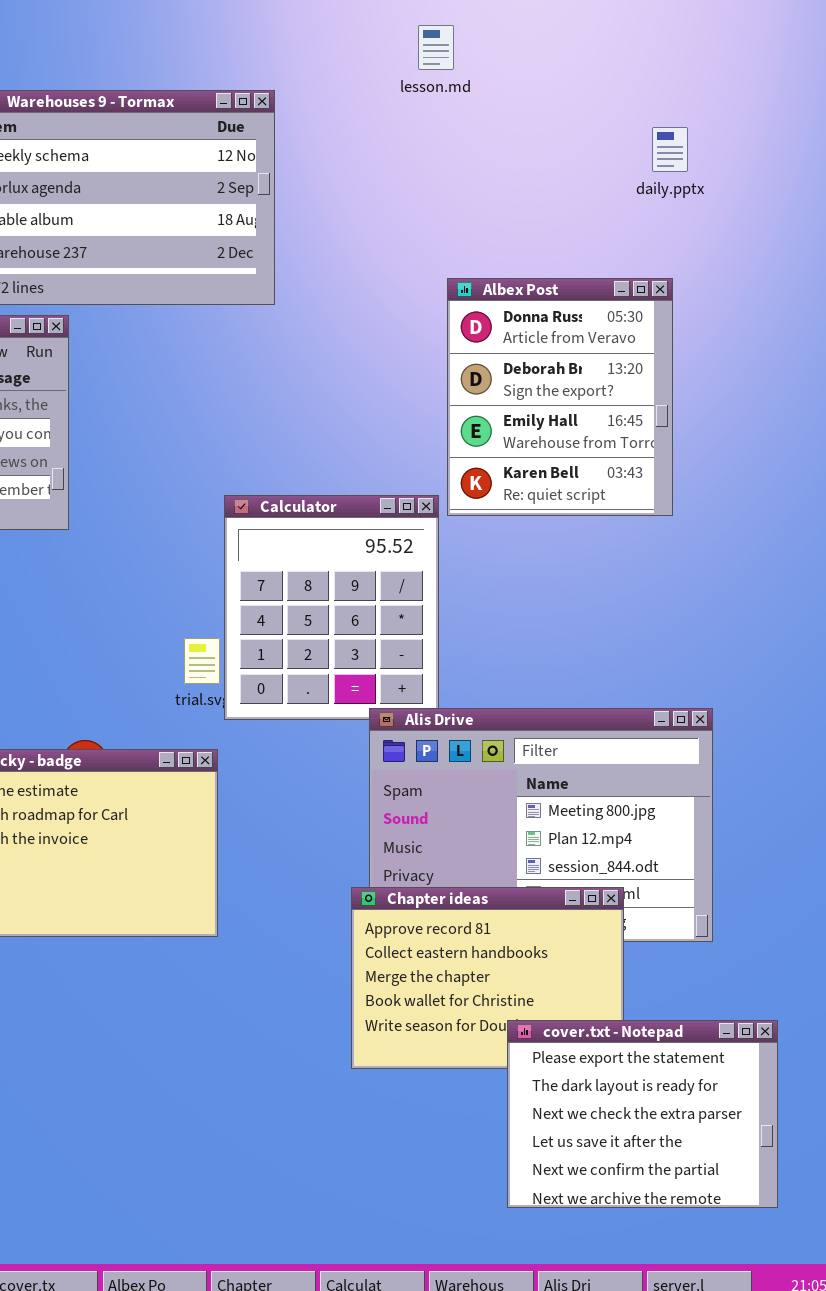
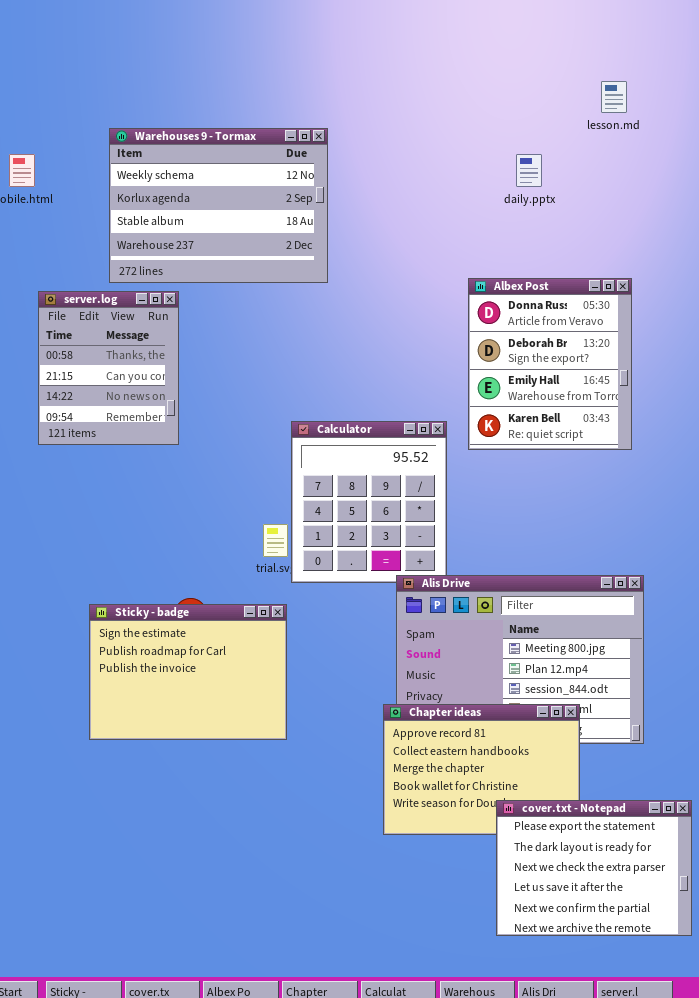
lesson.md: [418,25,454,70] -> [601,81,627,113], moved
daily.pptx: [652,127,688,172] -> [516,154,542,187], moved
Albex Post: [447,278,673,516] -> [468,278,632,450], moved

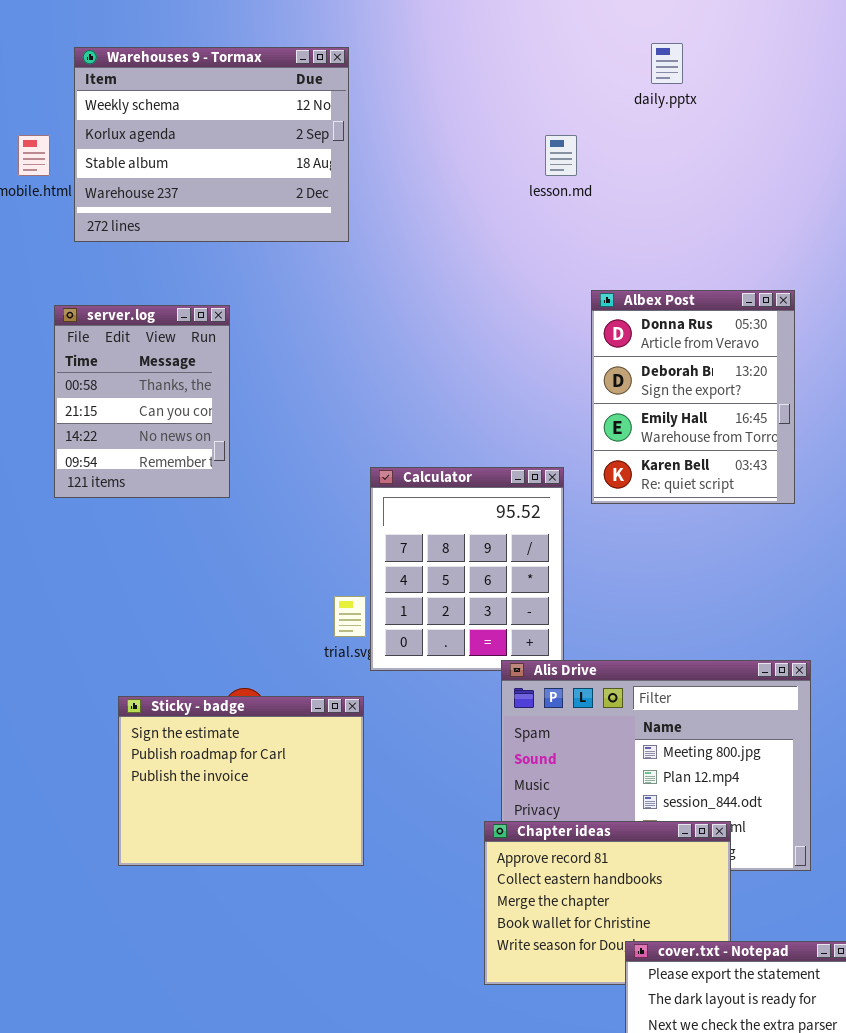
lesson.md: [601,81,627,113] -> [545,135,577,176], moved
Warehouses 9 - Tormax: [109,128,328,283] -> [74,47,349,242], moved
daily.pptx: [516,154,542,187] -> [651,43,683,84], moved

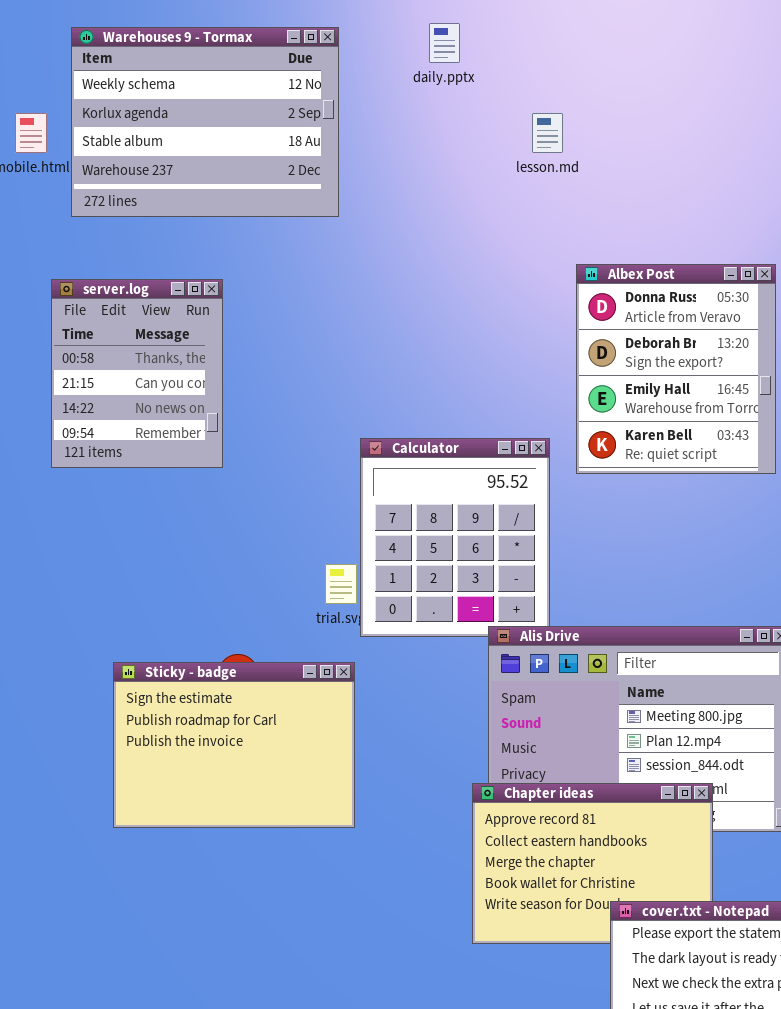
daily.pptx: [651,43,683,84] -> [429,23,460,63], moved

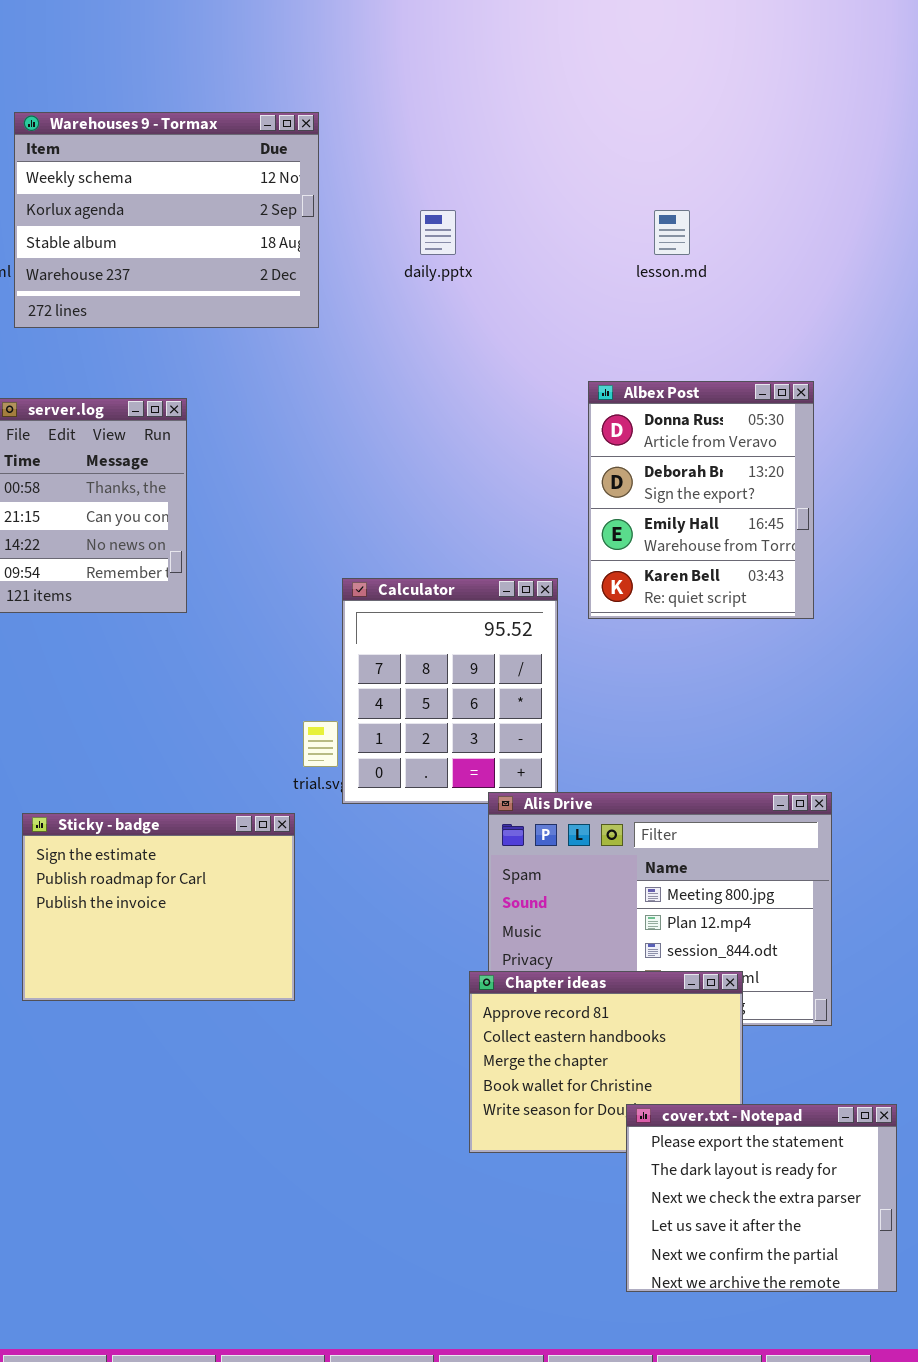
daily.pptx: [429,23,460,63] -> [420,210,456,255], moved
lesson.md: [532,113,563,153] -> [654,210,690,255], moved
Sticky - badge: [113,662,355,828] -> [22,813,295,1001], moved

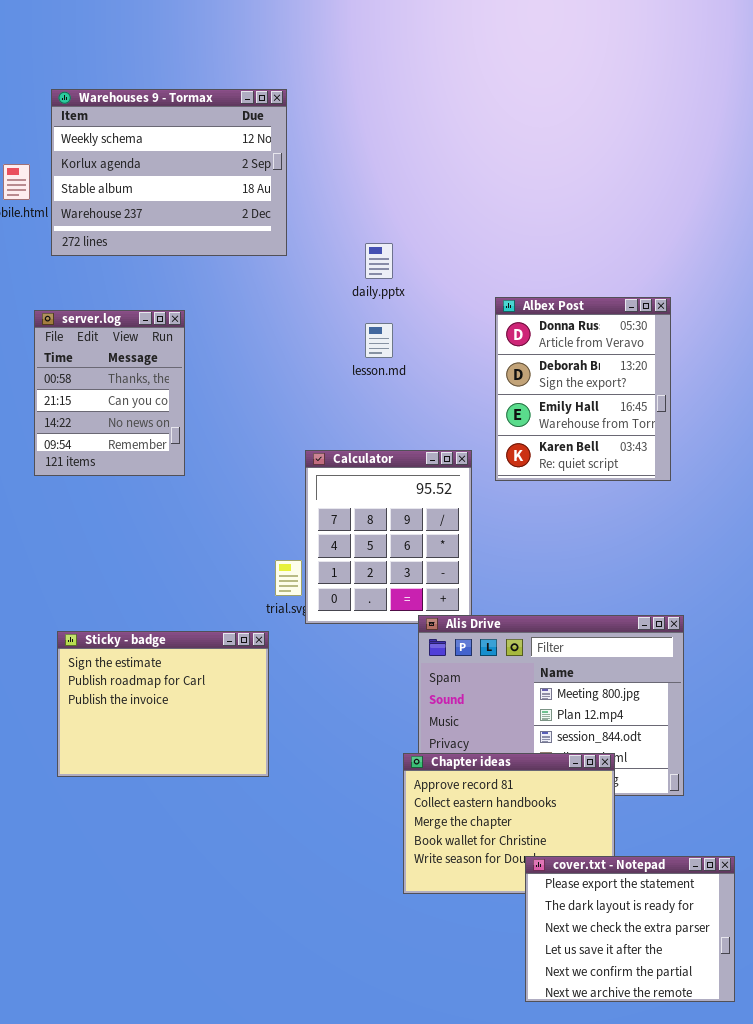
daily.pptx: [420,210,456,255] -> [365,243,393,279], moved
lesson.md: [654,210,690,255] -> [365,323,393,358], moved

